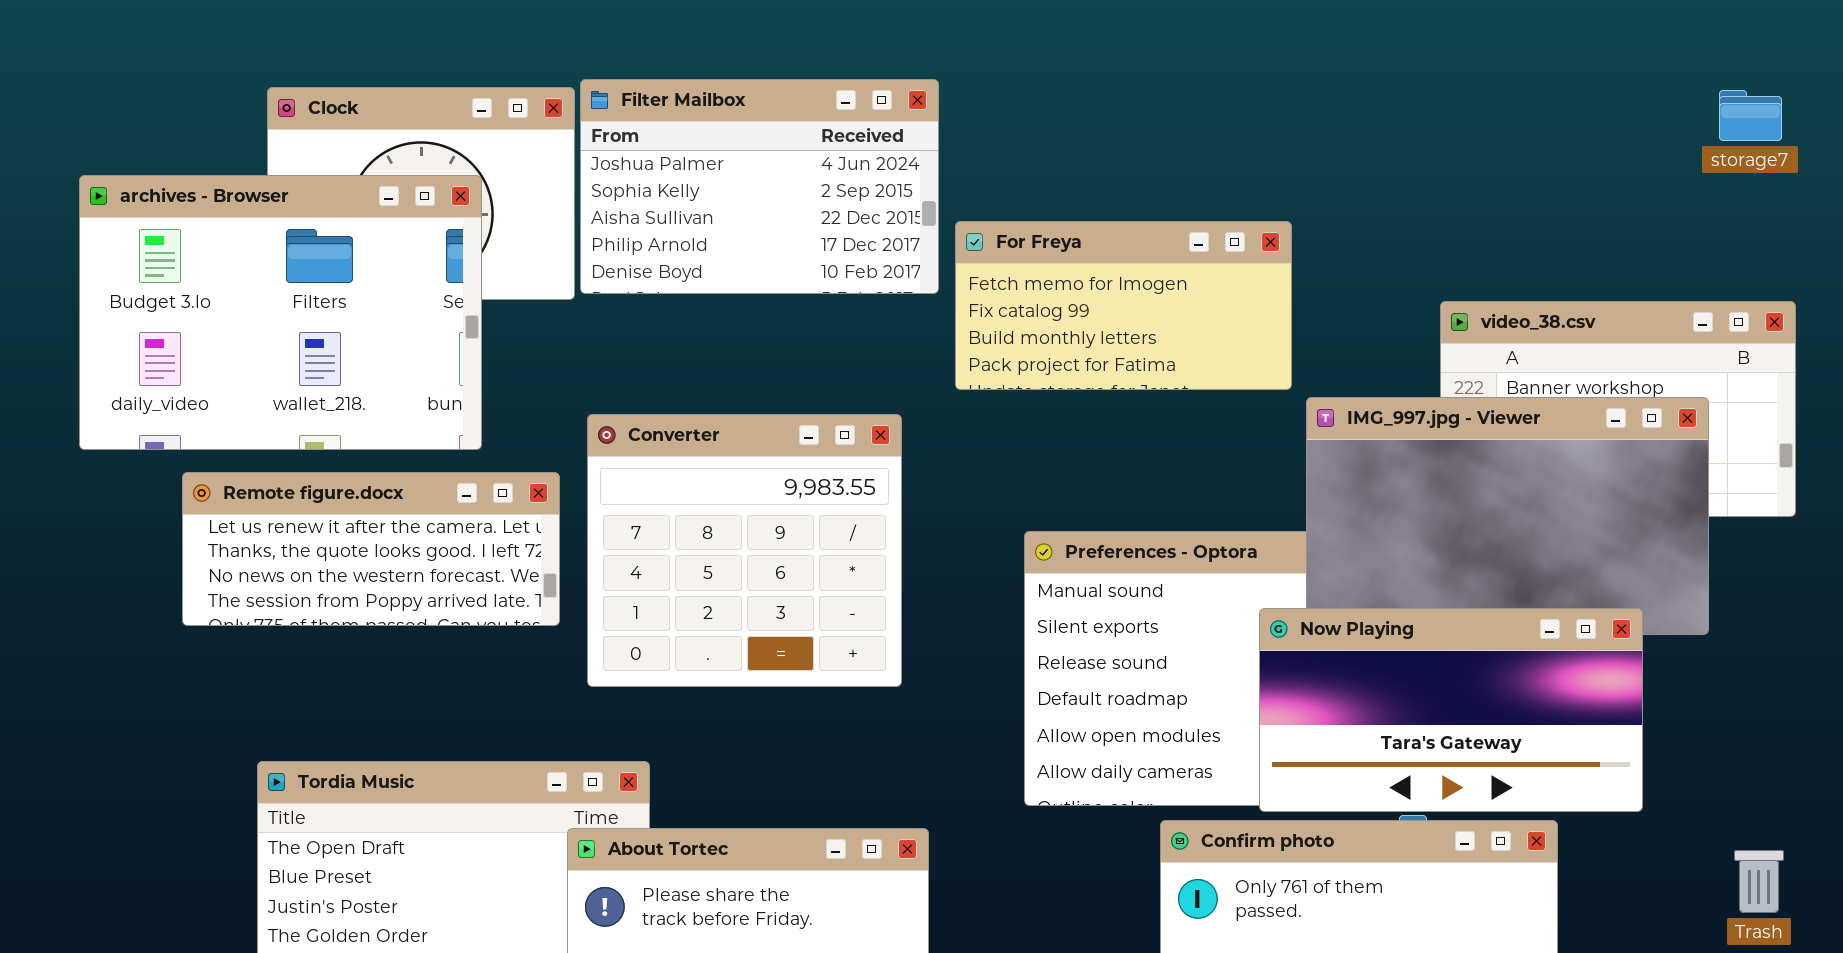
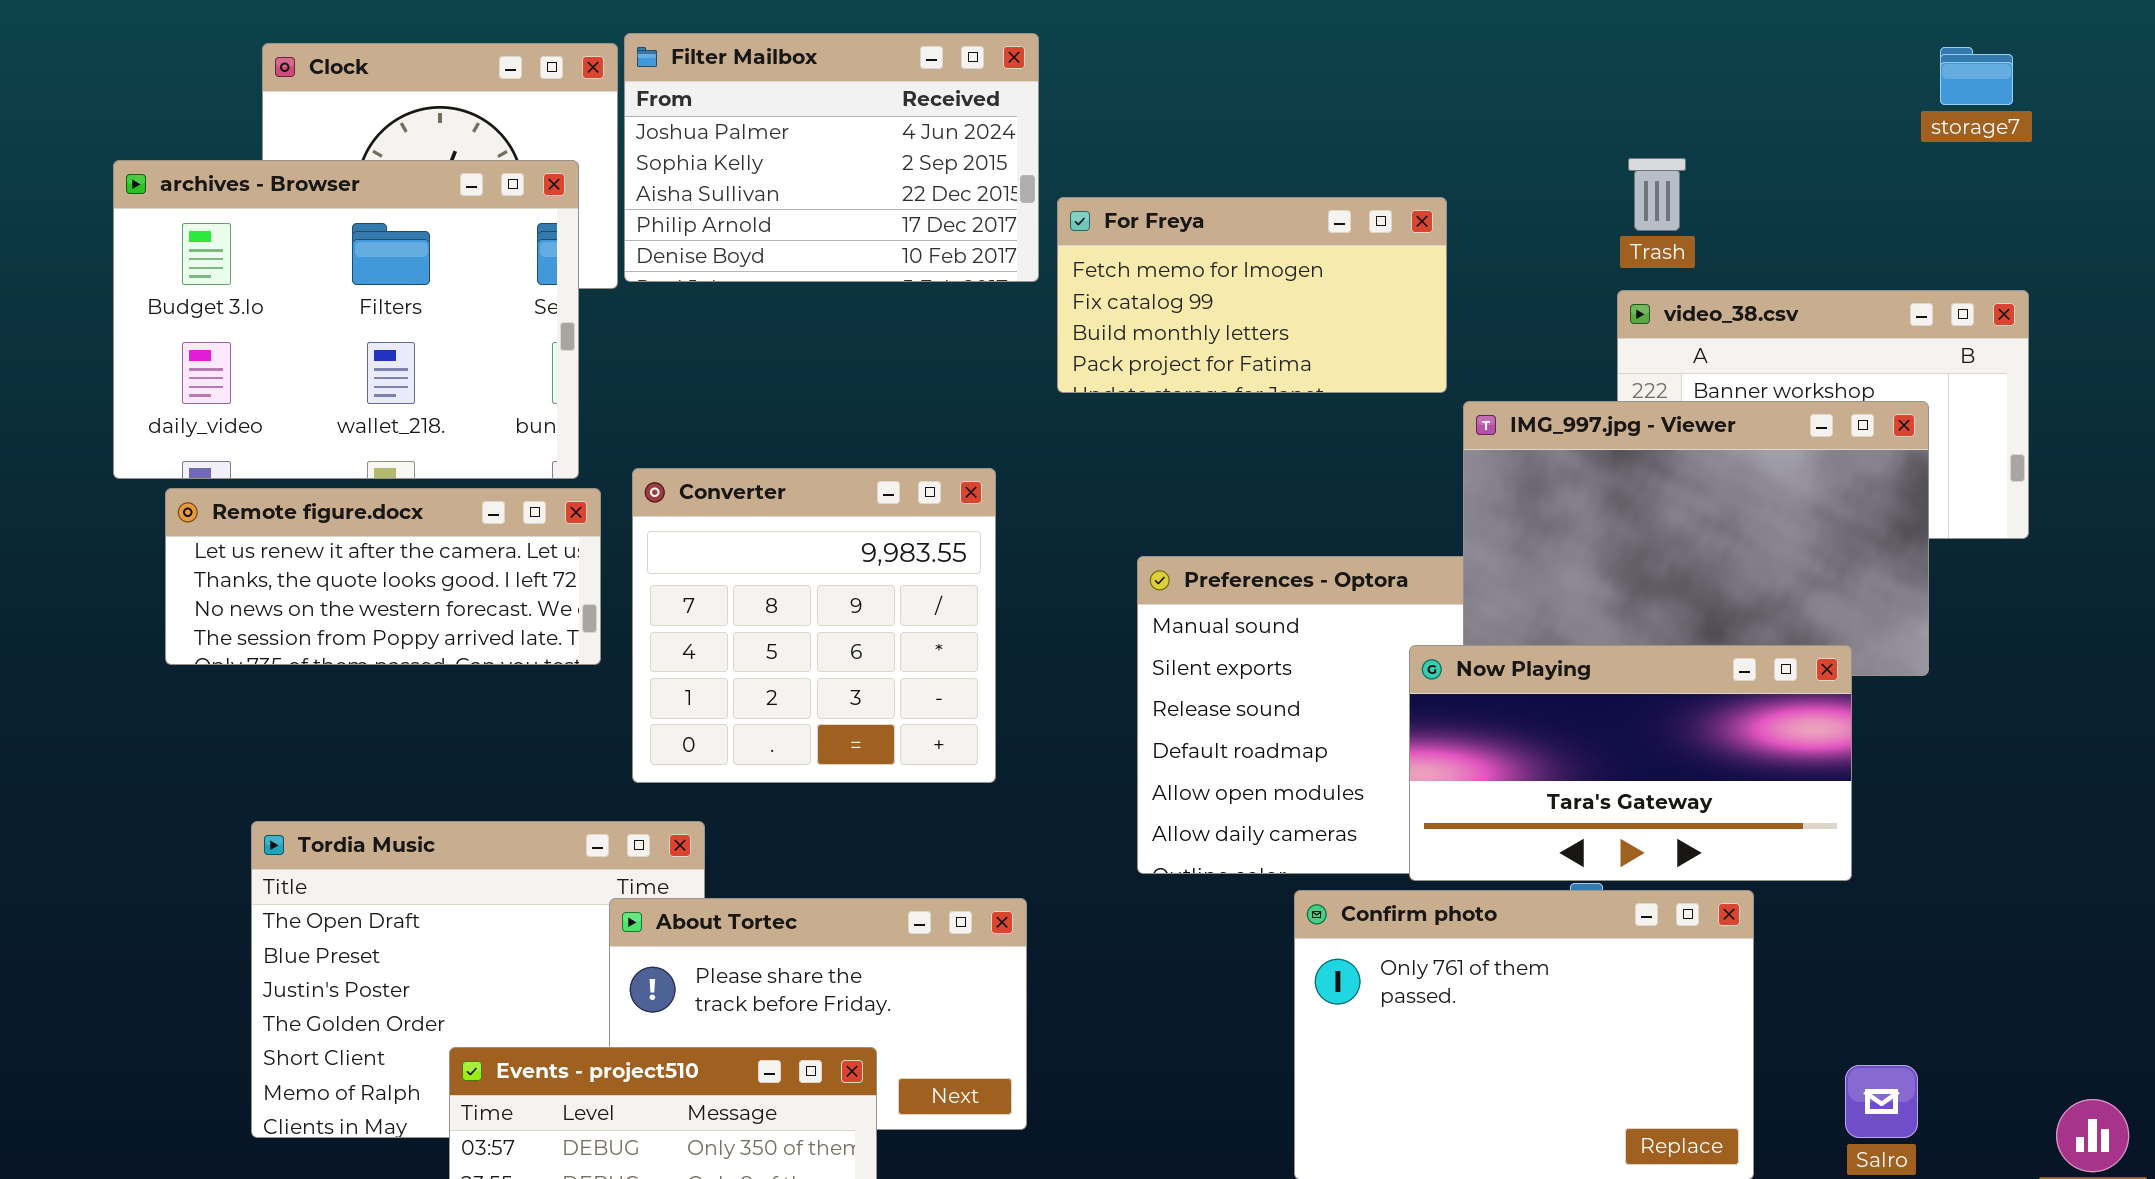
archives - Browser: [79,175,482,450] -> [113,160,579,479], moved
Converter: [587,414,902,687] -> [632,468,996,783], moved
Trash: [1734,850,1784,913] -> [1628,158,1686,231], moved

